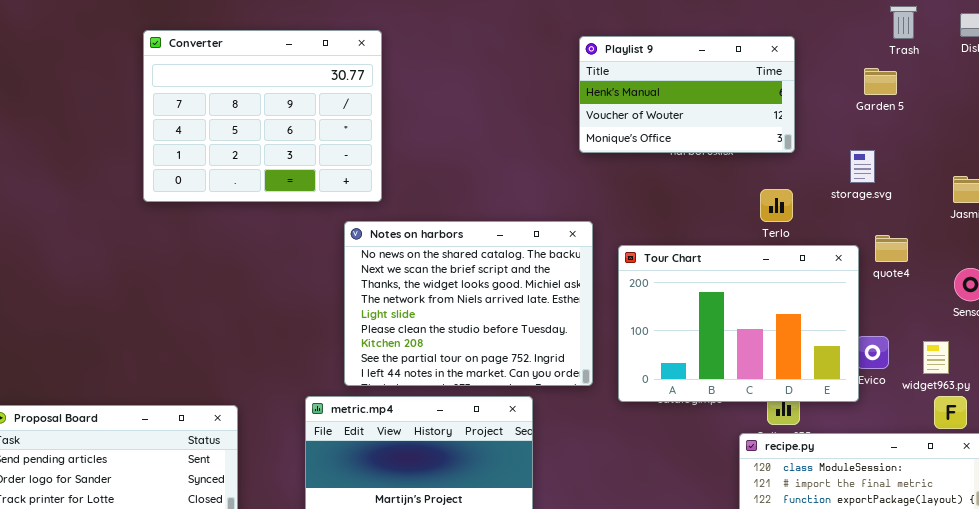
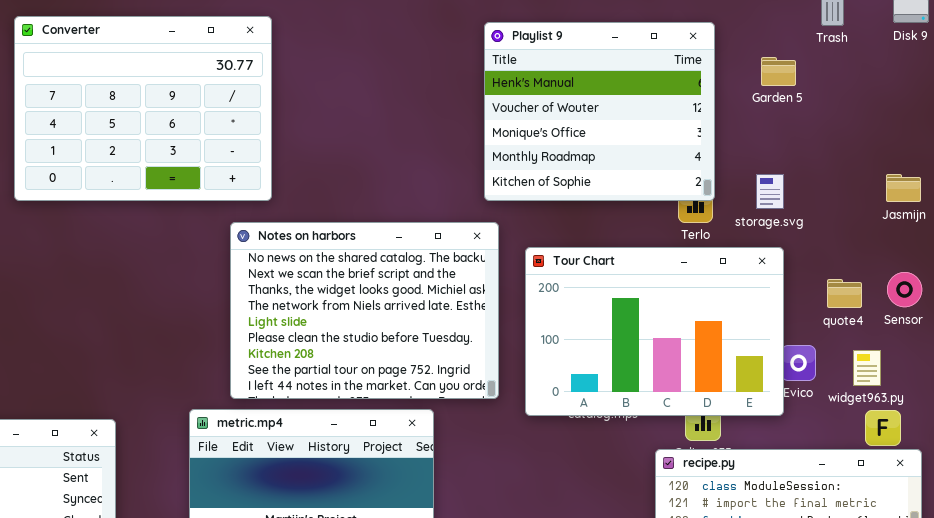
Playlist 9: [579,36,795,153] -> [484,22,715,201], resized
Garden 5: [864,68,897,95] -> [761,57,796,86], moved
storage.svg: [850,150,875,183] -> [756,174,784,209], moved
quote4: [875,235,908,262] -> [827,279,862,308], moved

